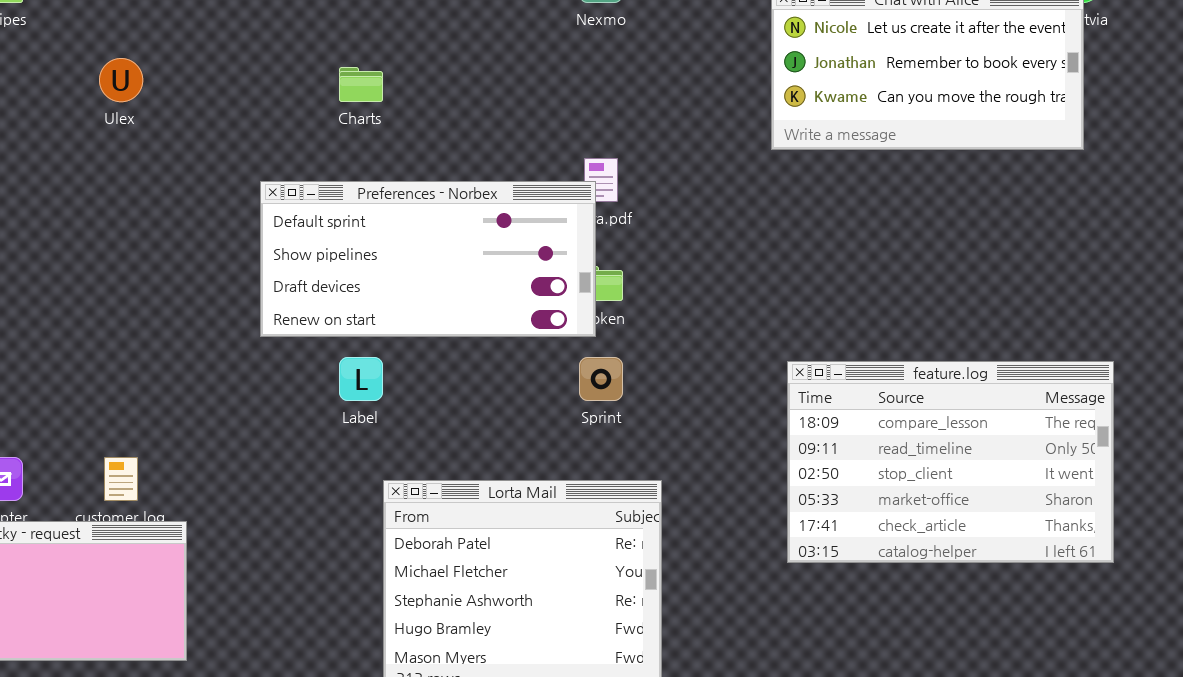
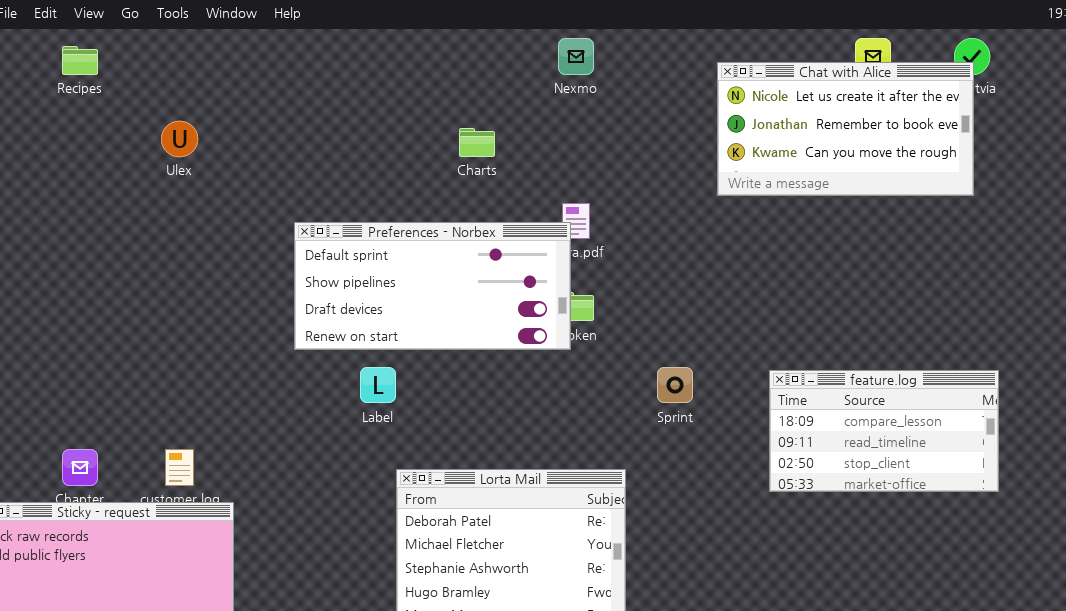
Charts: [339,67,383,102] -> [459,128,495,157], moved
Sprint: [579,357,623,401] -> [657,367,693,403], moved
feature.log: [787,361,1114,563] -> [769,370,999,492], resized

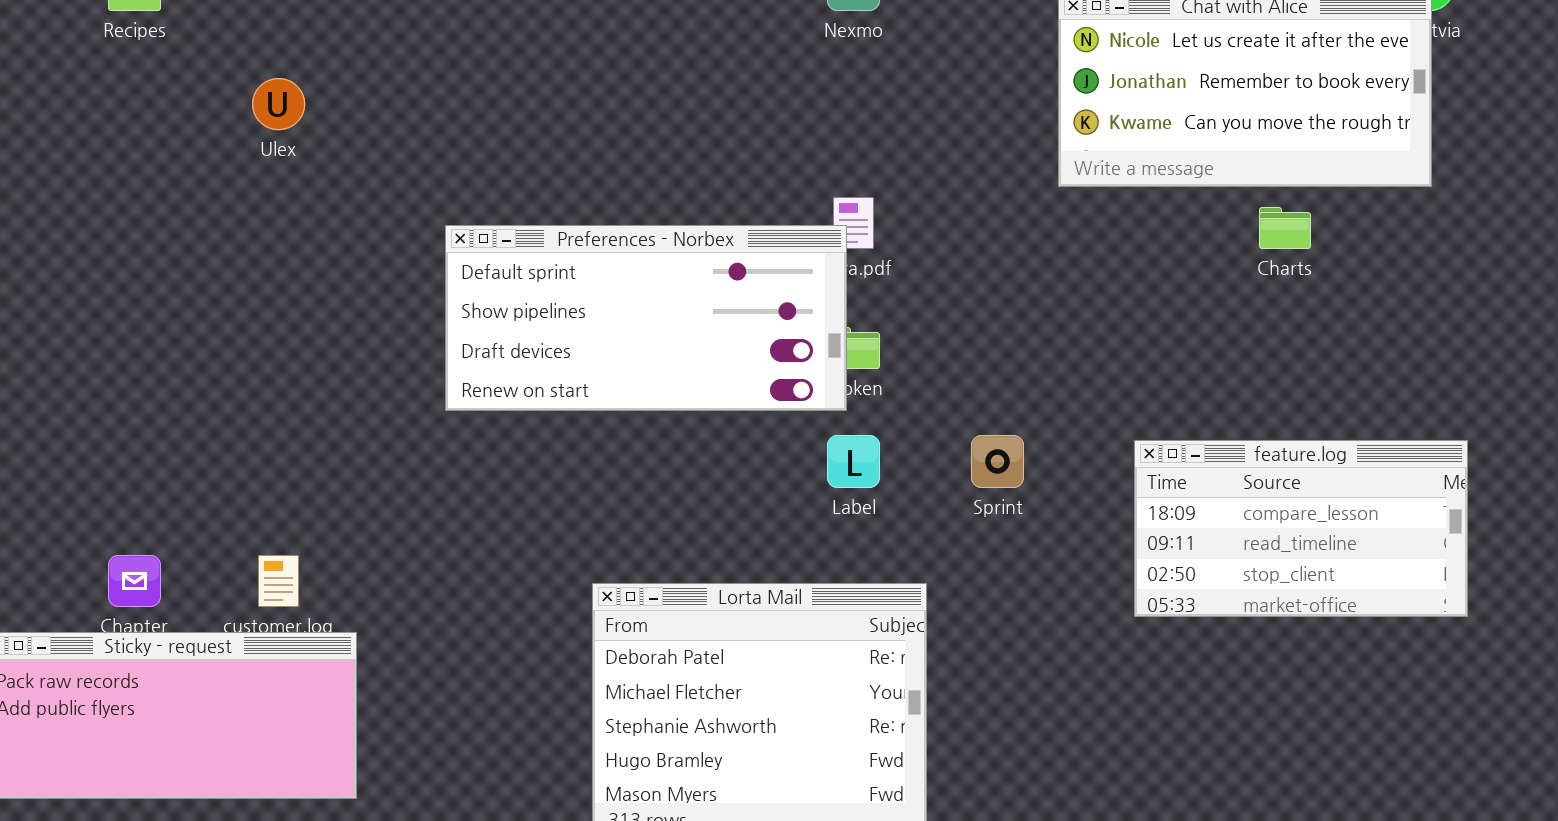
Charts: [459,128,495,157] -> [1259,207,1311,249], moved
Label: [360,367,396,403] -> [827,435,880,488], moved

